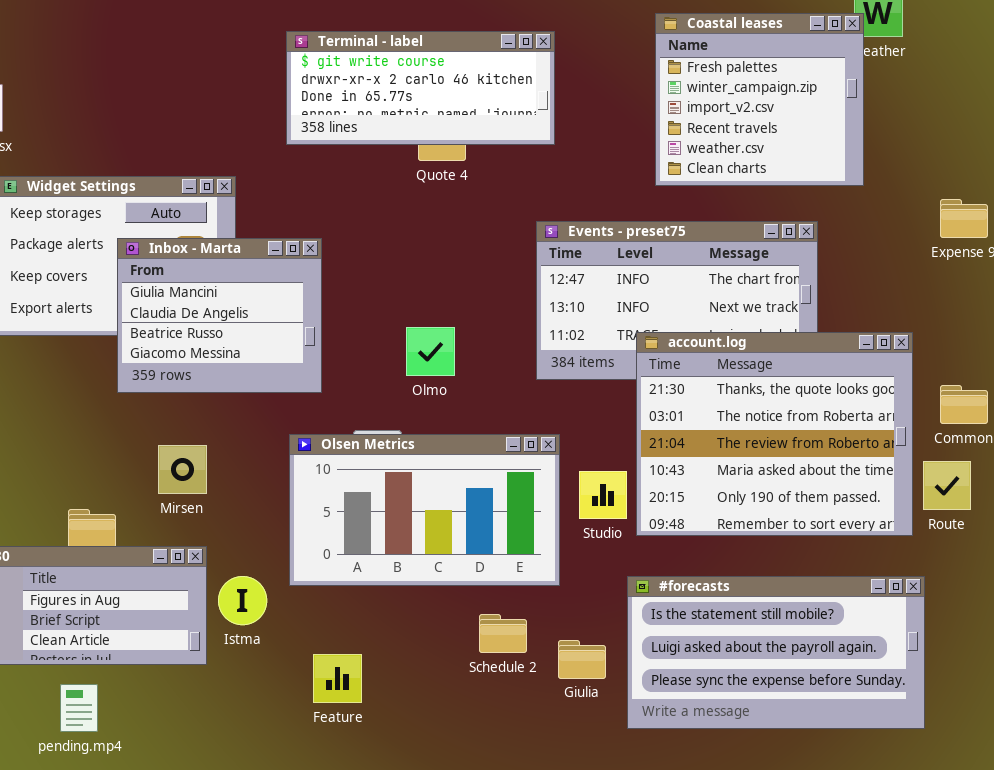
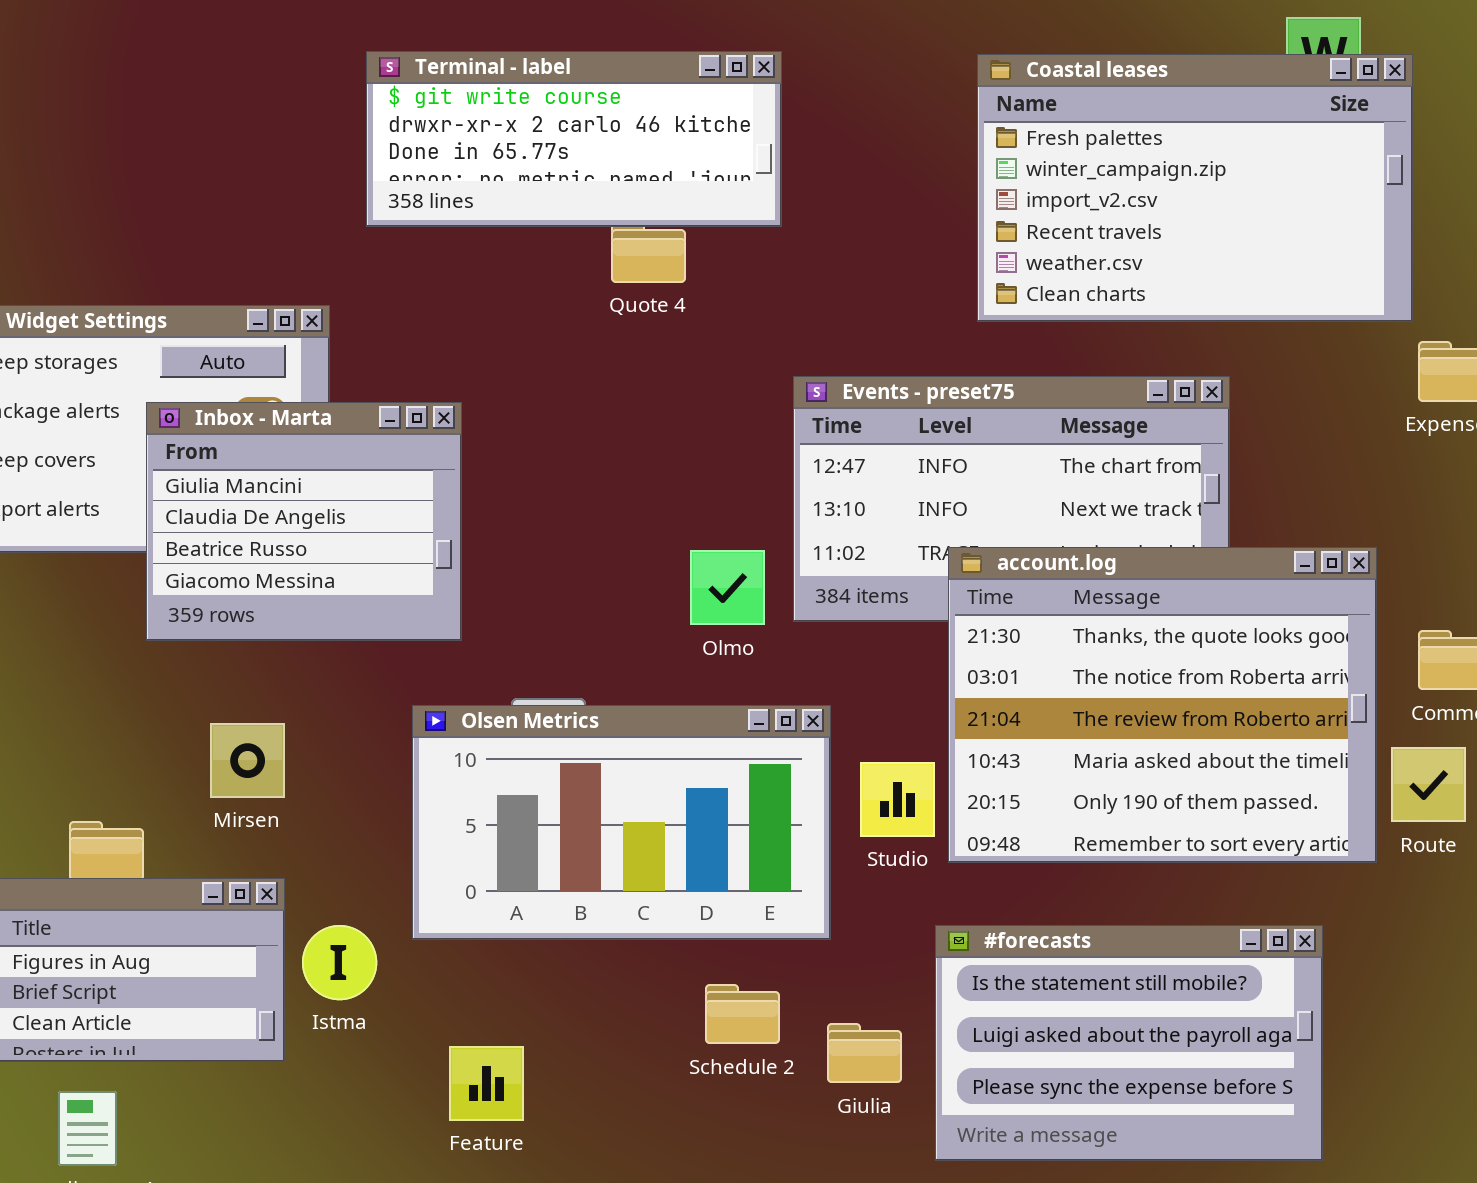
Coastal leases: [655,13,864,186] -> [977,54,1413,322], resized
Terminal - label: [286,31,555,145] -> [366,51,782,227], moved
Olmo: [406,327,455,376] -> [690,550,765,625], moved
#forecasts: [627,576,925,729] -> [935,925,1323,1161], resized

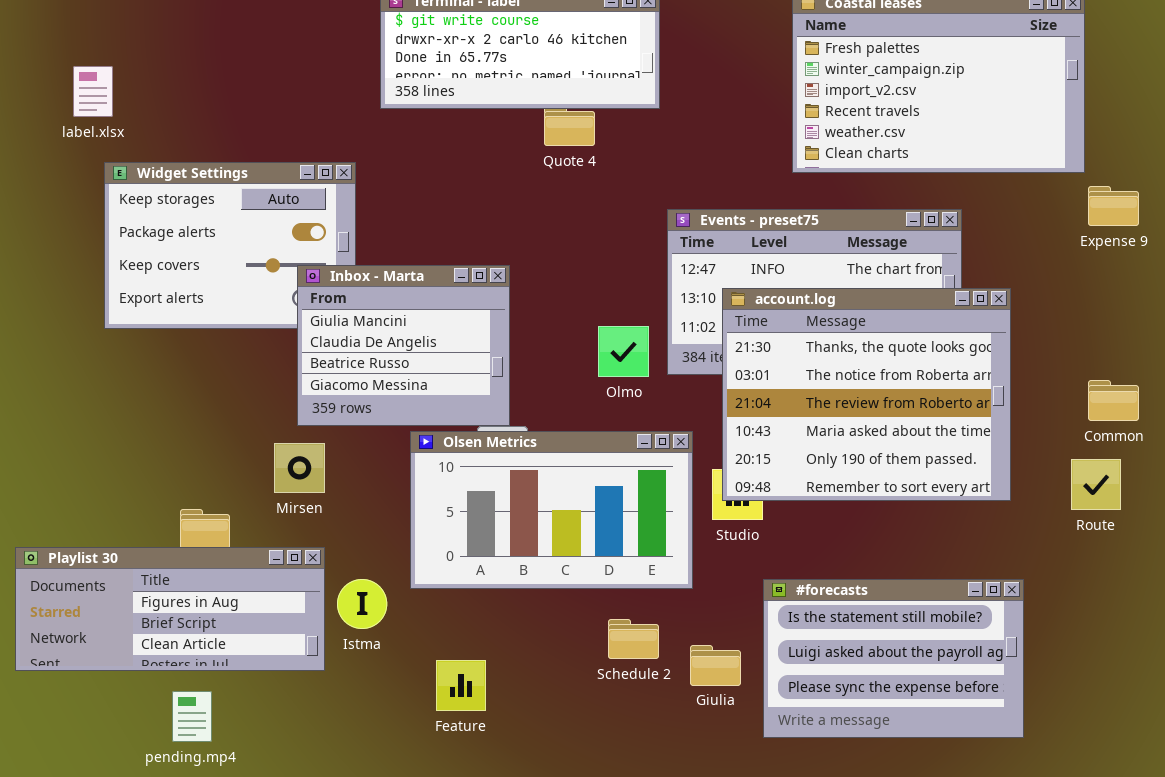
Inbox - Marta: [146,402,462,641] -> [297,265,510,426], moved
account.log: [948,547,1377,863] -> [722,288,1011,501], moved

